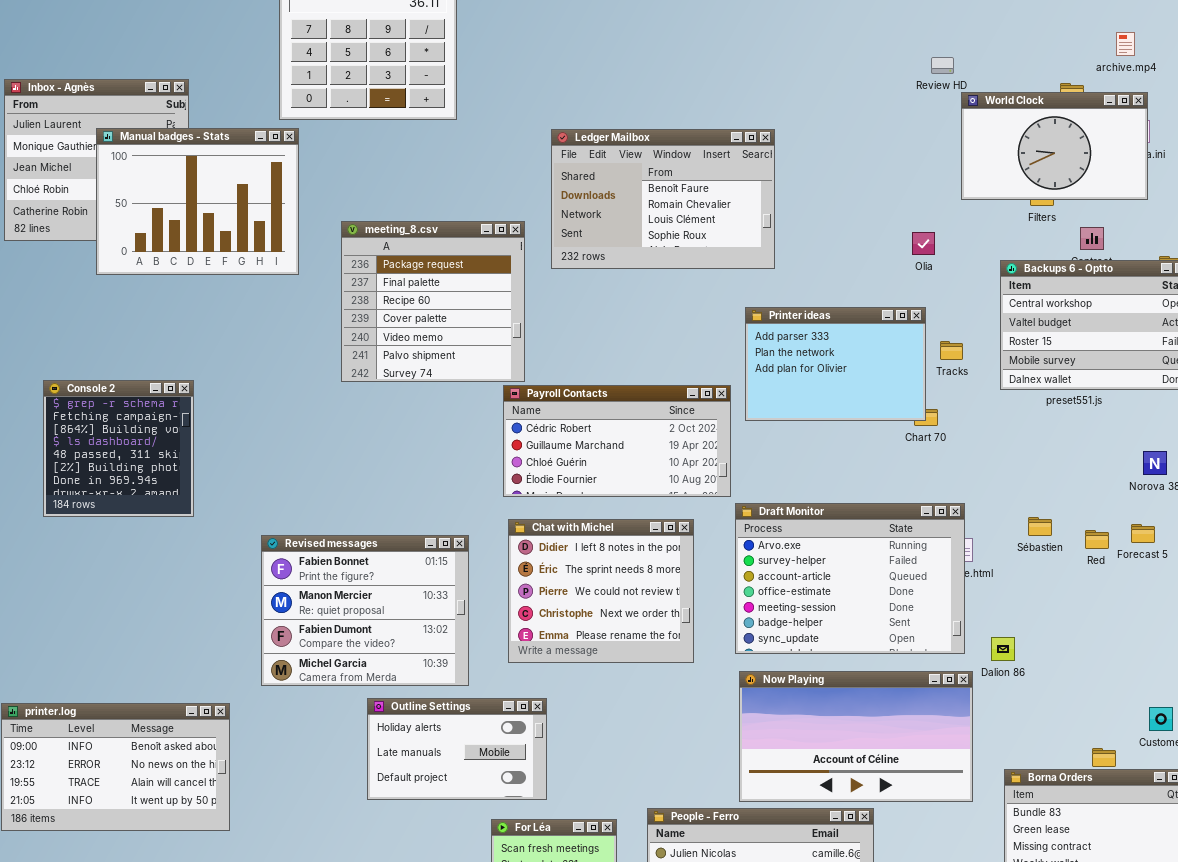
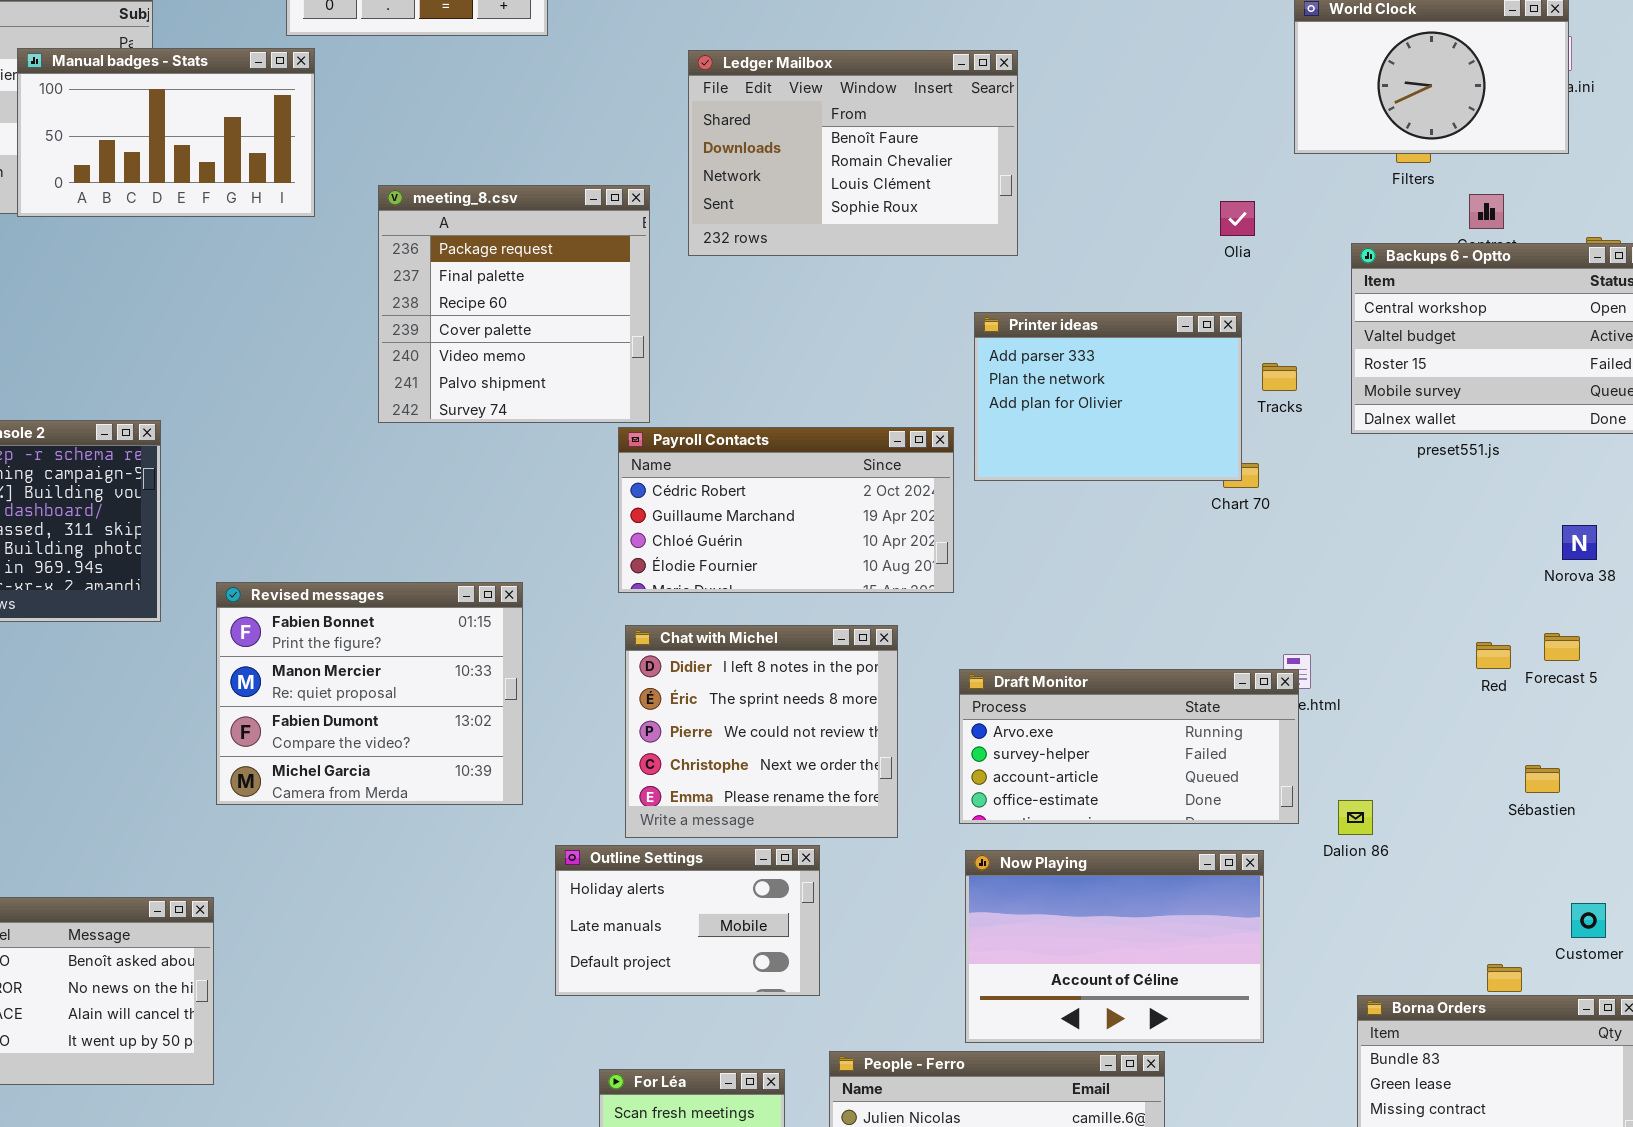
Manual badges - Stats: [96,128,299,275] -> [17,48,315,217], resized
Draft Monitor: [735,503,965,654] -> [959,669,1299,824], resized
Sébastien: [1028,517,1052,536] -> [1525,765,1560,793], moved
Revised messages: [261,535,469,686] -> [216,582,523,805], moved
Now Playing: [739,671,973,802] -> [965,850,1264,1043], resized
Outline Settings: [367,698,547,800] -> [555,845,820,996], moved

